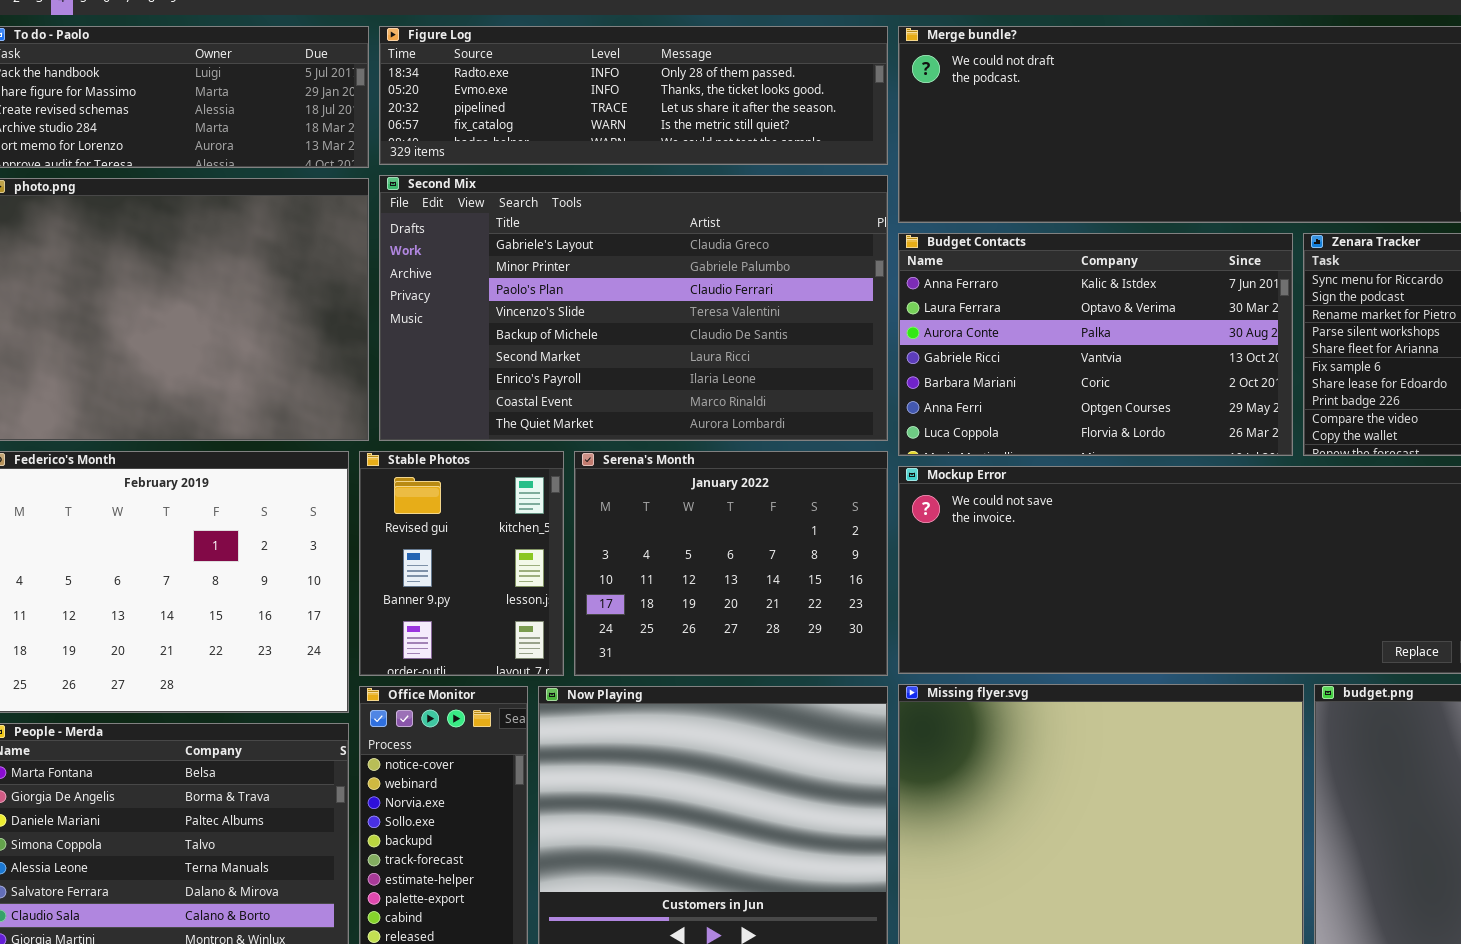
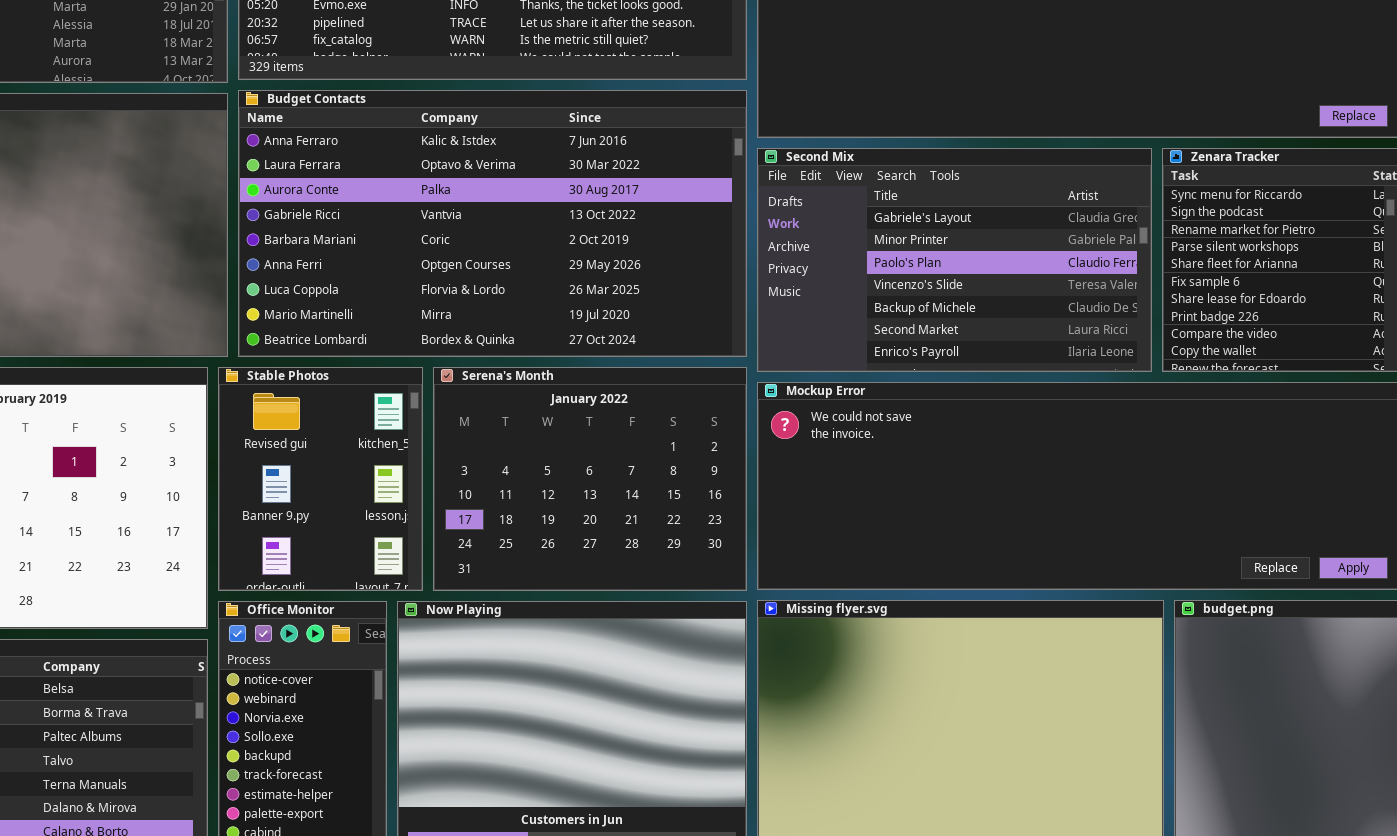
Second Mix: [379,175,888,441] -> [757,148,1152,372], moved, resized
Budget Contacts: [898,233,1293,456] -> [238,90,747,357], moved, resized

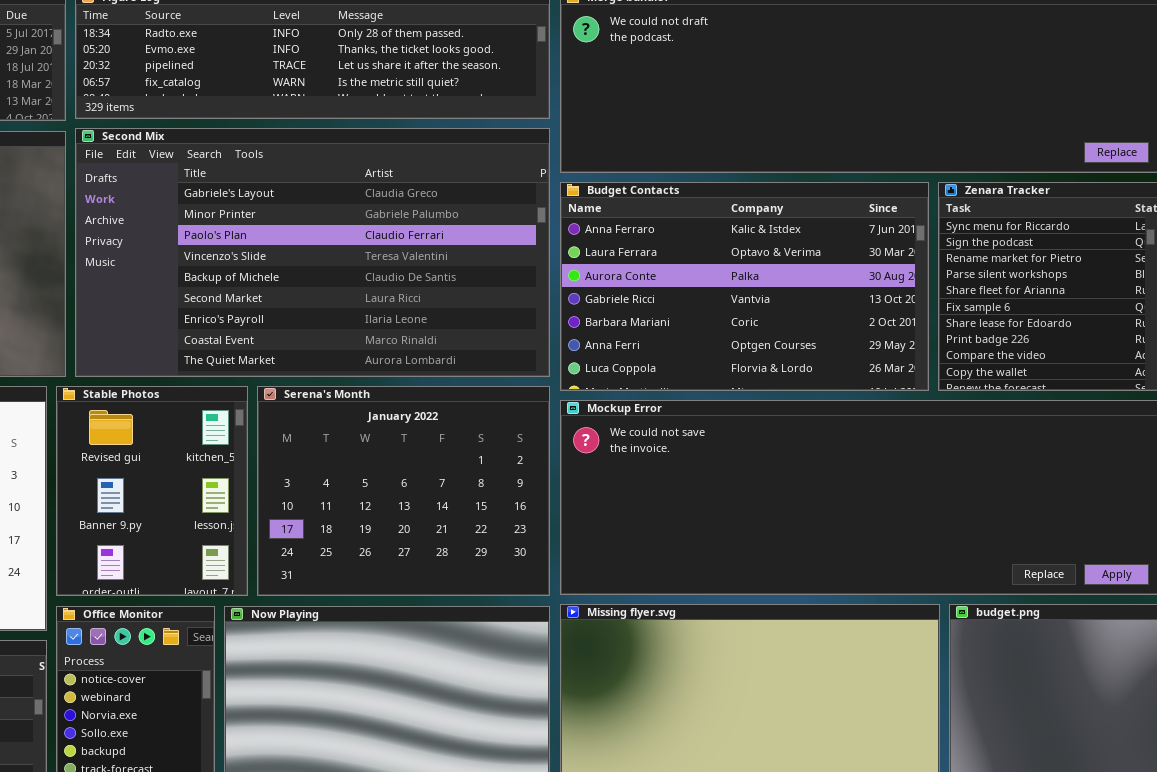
Budget Contacts: [238,90,747,357] -> [560,182,929,391], moved, resized
Second Mix: [757,148,1152,372] -> [75,128,550,377], moved, resized

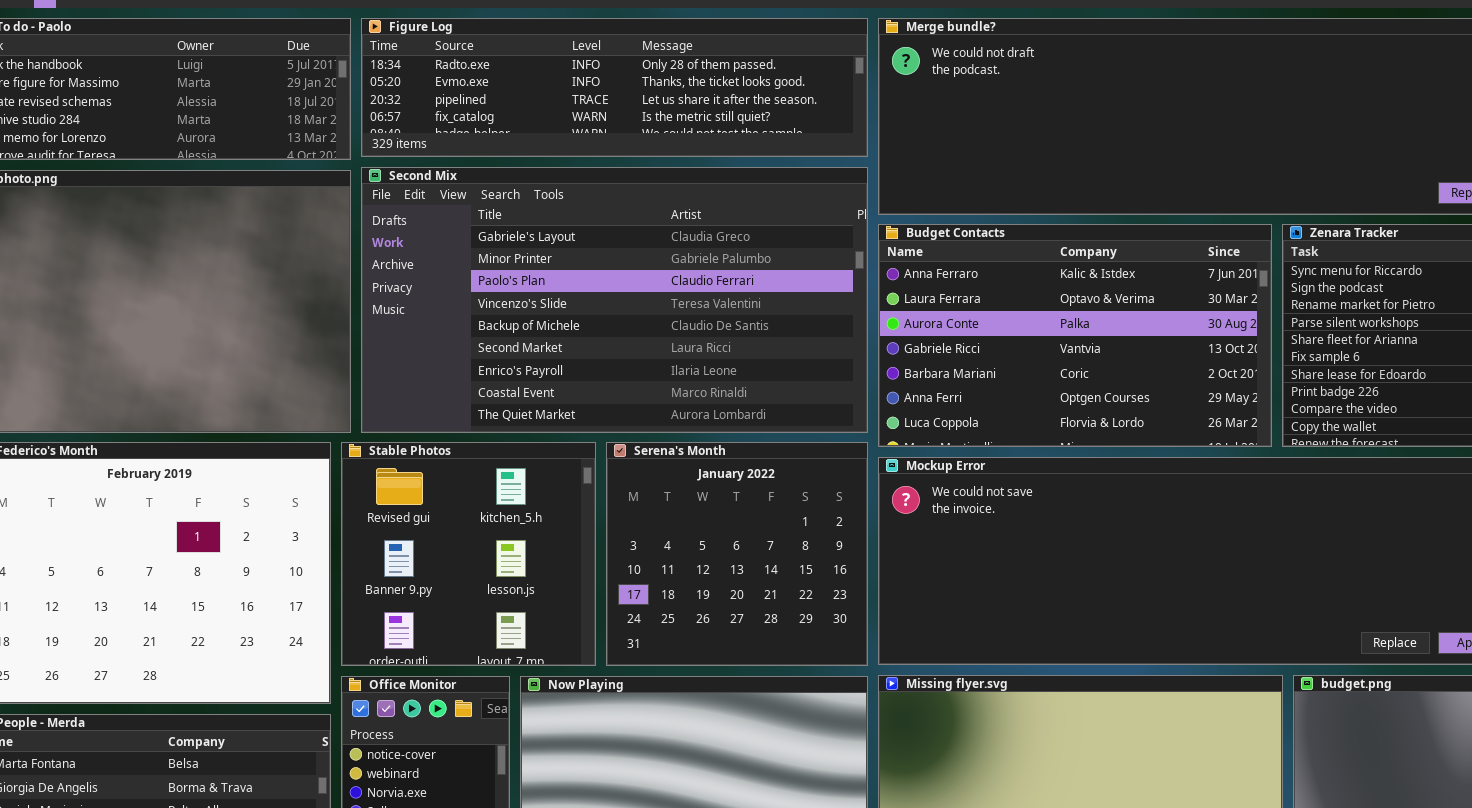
Stable Photos: [56,386,248,596] -> [341,442,596,666], resized
Serena's Month: [257,386,550,596] -> [606,442,868,666], resized

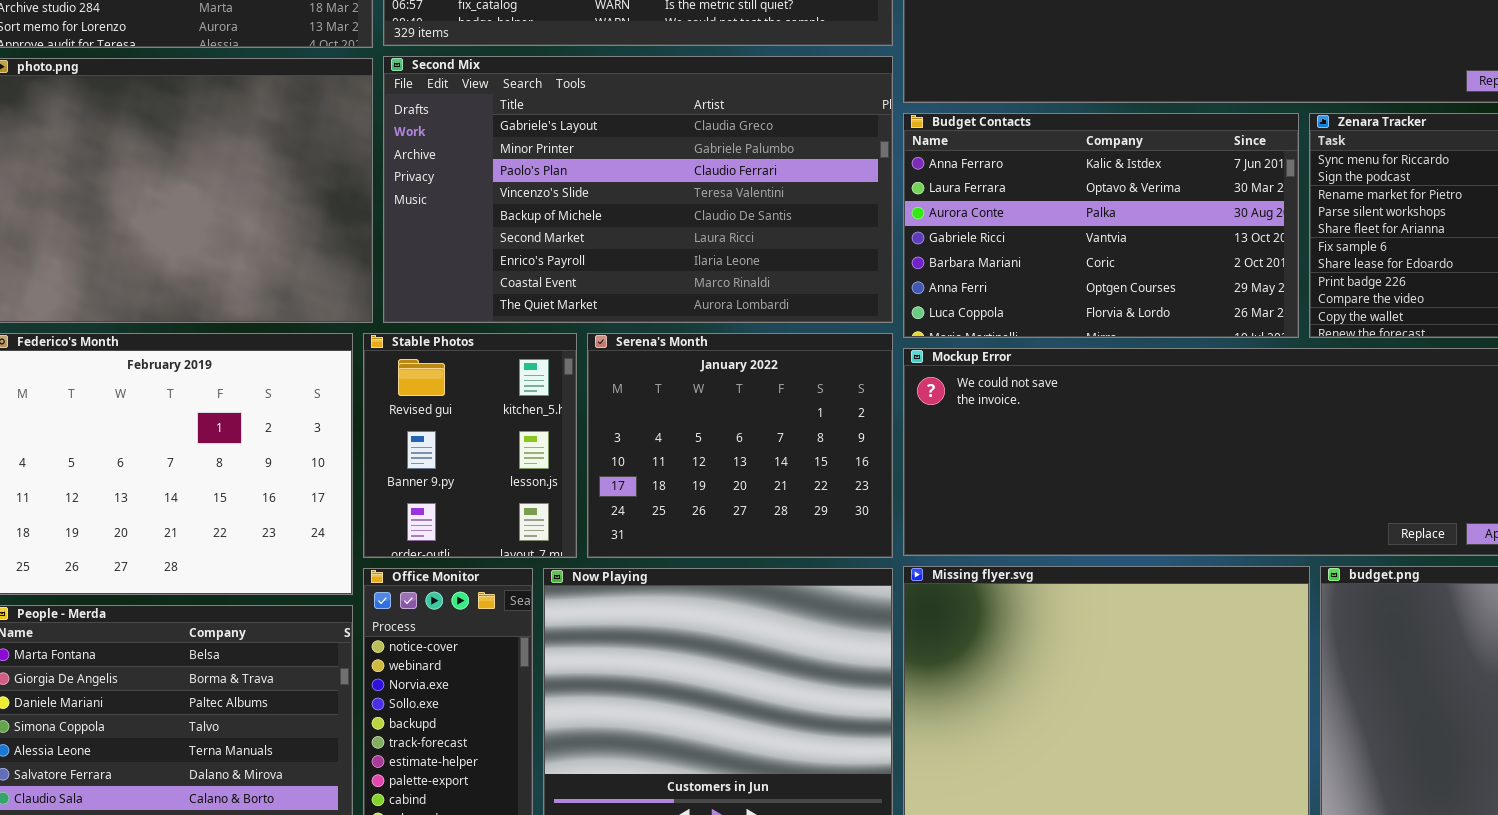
Stable Photos: [341,442,596,666] -> [363,333,577,558], resized
Serena's Month: [606,442,868,666] -> [587,333,893,558], resized

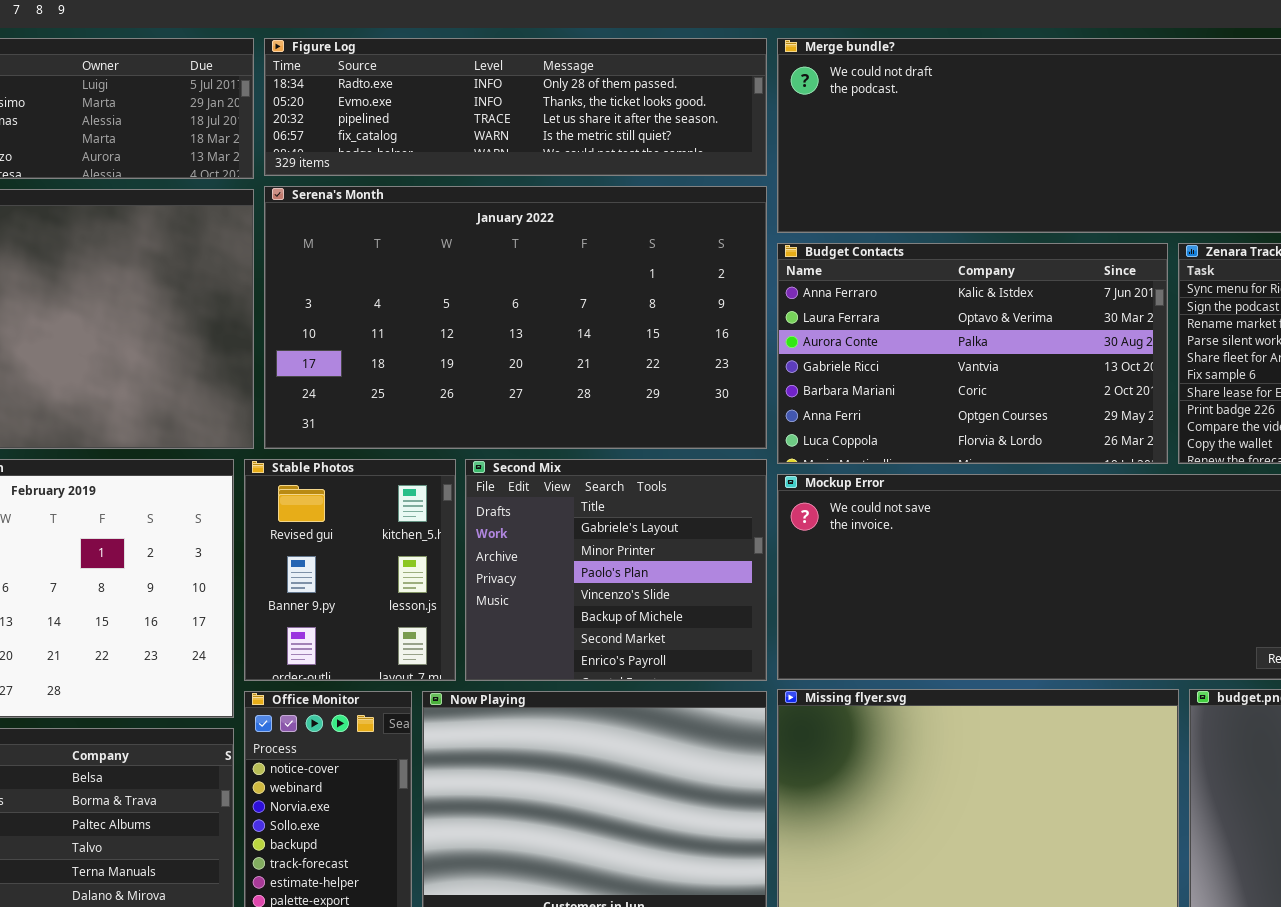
Second Mix: [383,56,893,323] -> [465,459,767,681], moved, resized
Serena's Month: [587,333,893,558] -> [264,186,767,449], moved, resized

